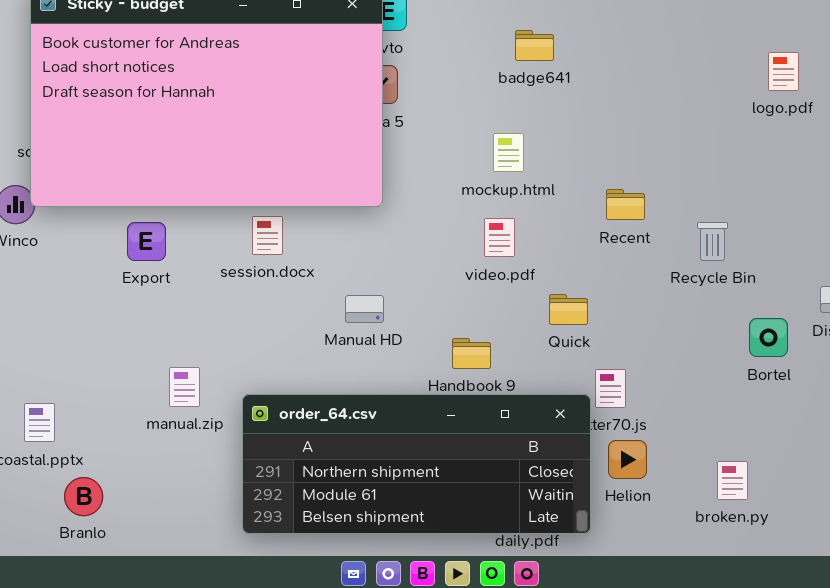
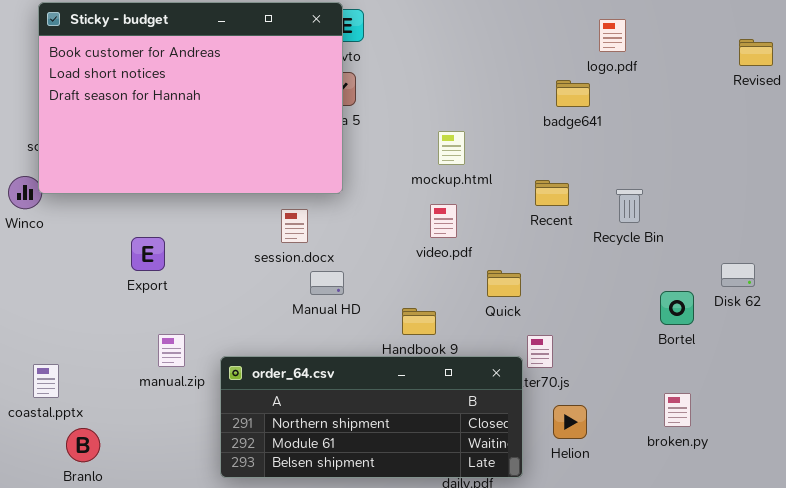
badge641: [515,30,554,61] -> [556,80,590,107], moved
logo.pdf: [768,52,799,91] -> [599,19,626,52], moved
session.docx: [252,216,283,255] -> [281,209,308,243], moved
Export: [127,222,166,261] -> [131,237,165,271], moved
Recycle Bin: [697,222,728,261] -> [616,189,643,223], moved
Helion: [608,440,647,479] -> [553,405,587,439], moved
broken.py: [717,461,748,500] -> [664,393,691,427], moved

